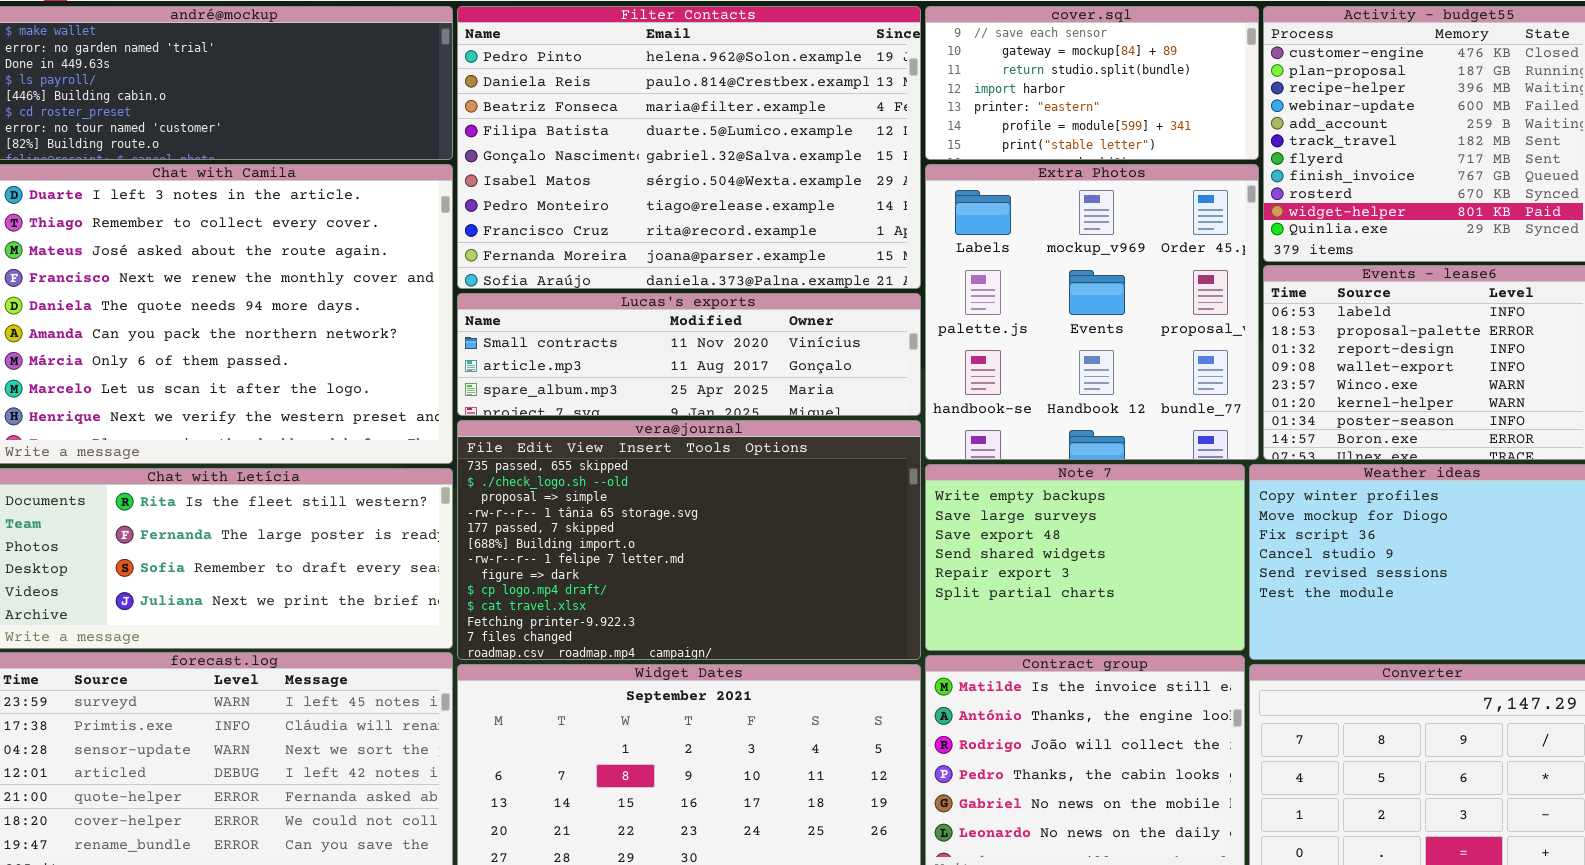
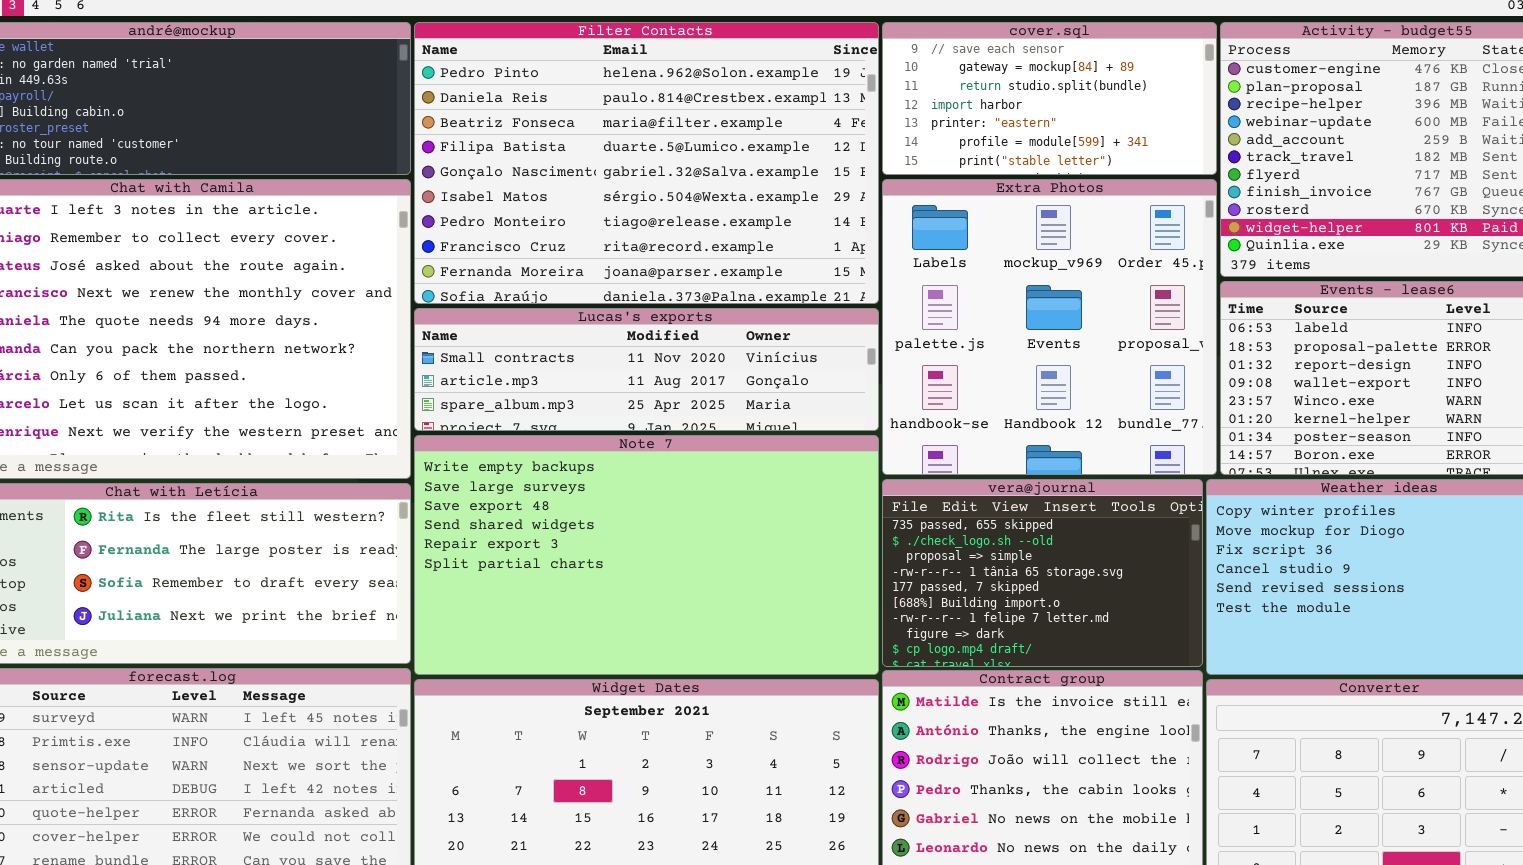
vera@journal: [457,420,921,660] -> [882,479,1203,667], moved, resized
Note 7: [925,464,1245,651] -> [414,435,879,675], moved, resized

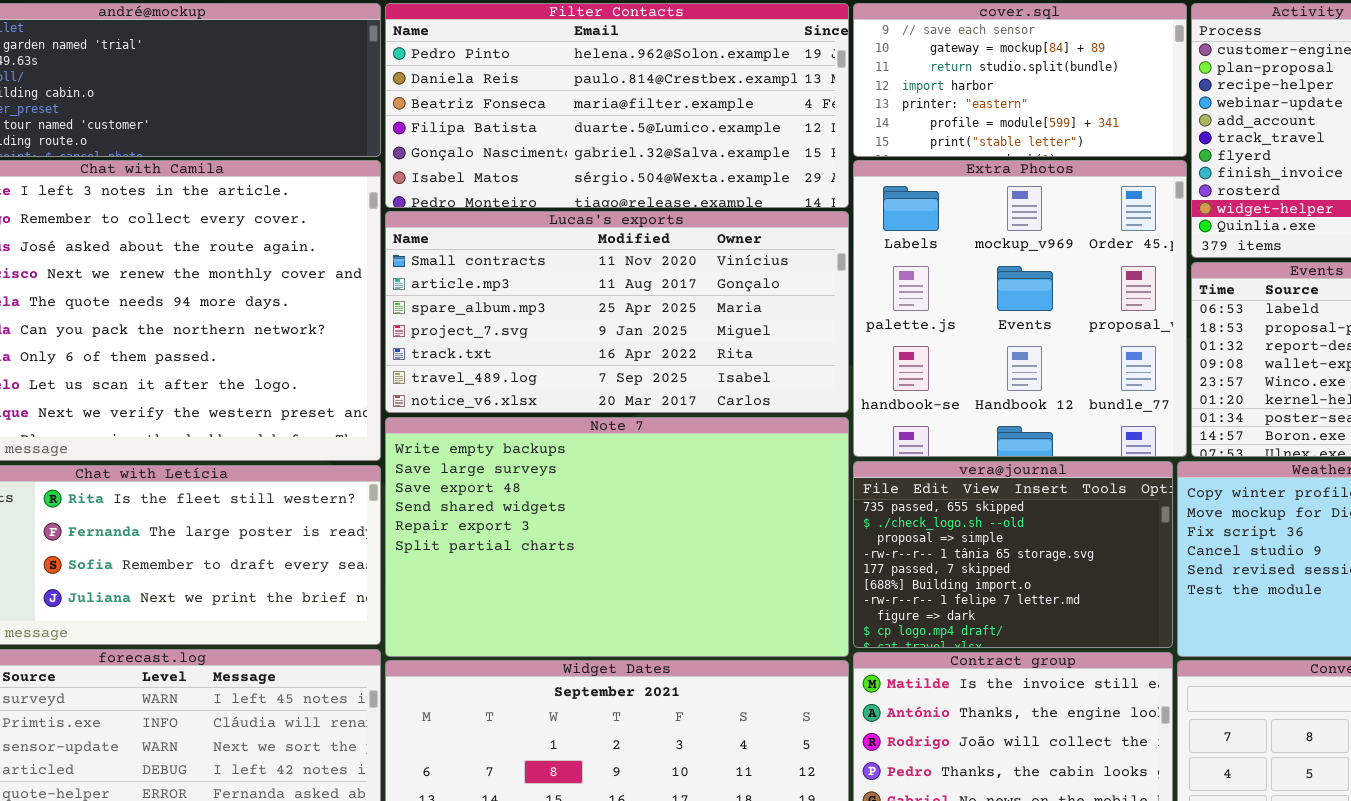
Filter Contacts: [414,22,879,304] -> [385,3,849,208], resized
Lucas's exports: [414,308,879,431] -> [385,211,849,413], resized

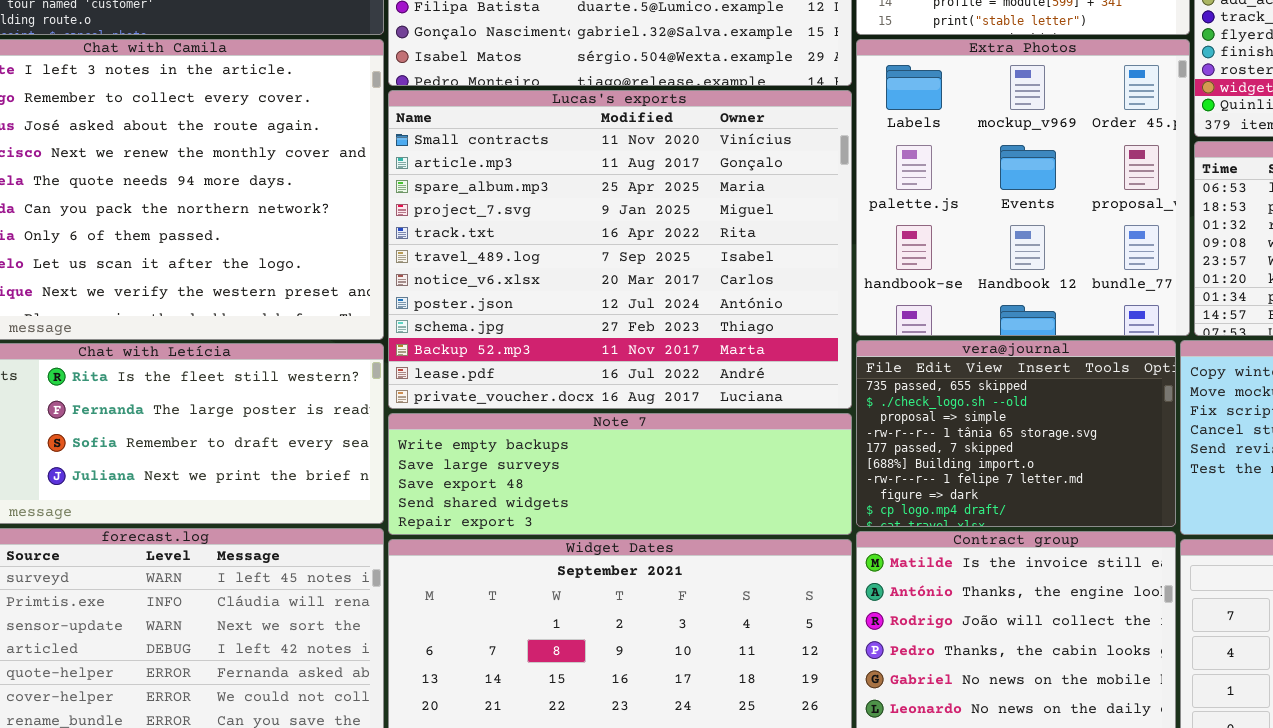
Lucas's exports: [385,211,849,413] -> [388,90,852,409], resized
Note 7: [385,417,849,657] -> [388,413,852,535], resized

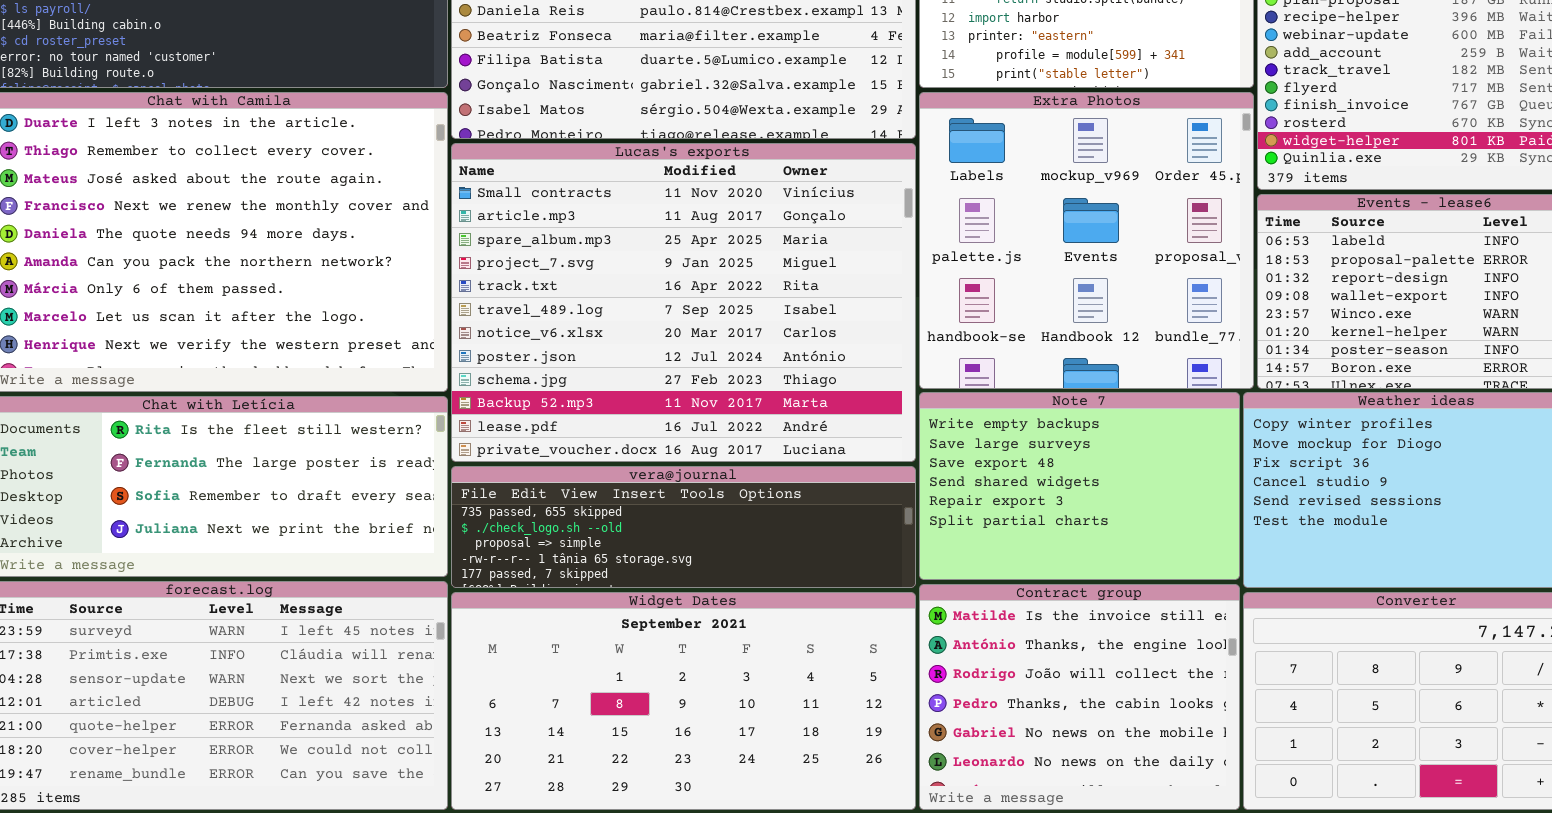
vera@journal: [856,340,1176,527] -> [451,466,916,588], moved, resized
Note 7: [388,413,852,535] -> [919,392,1240,580], moved, resized

